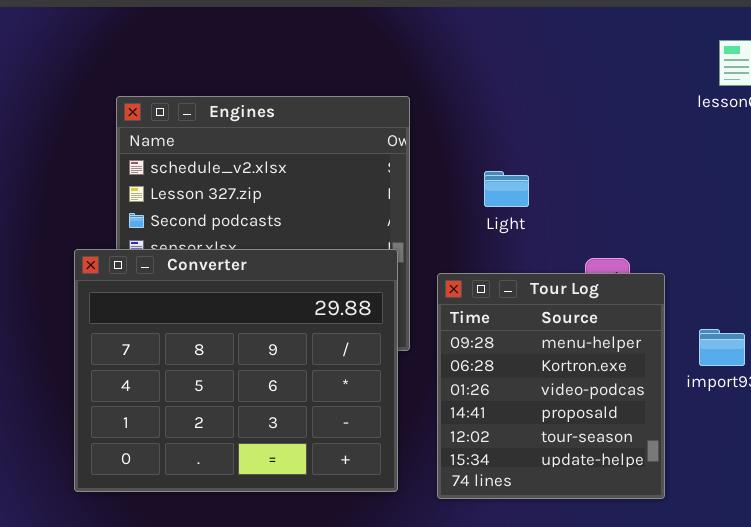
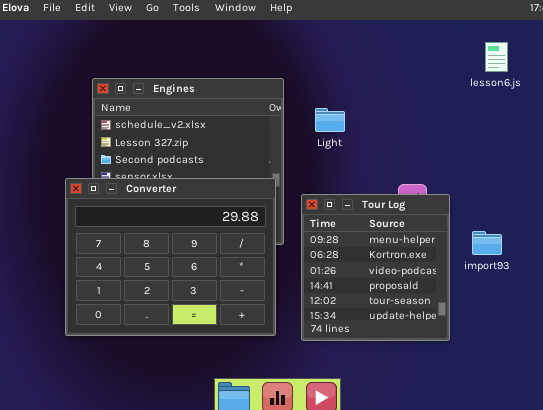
Light: [484,171,529,207] -> [315,108,345,132], moved

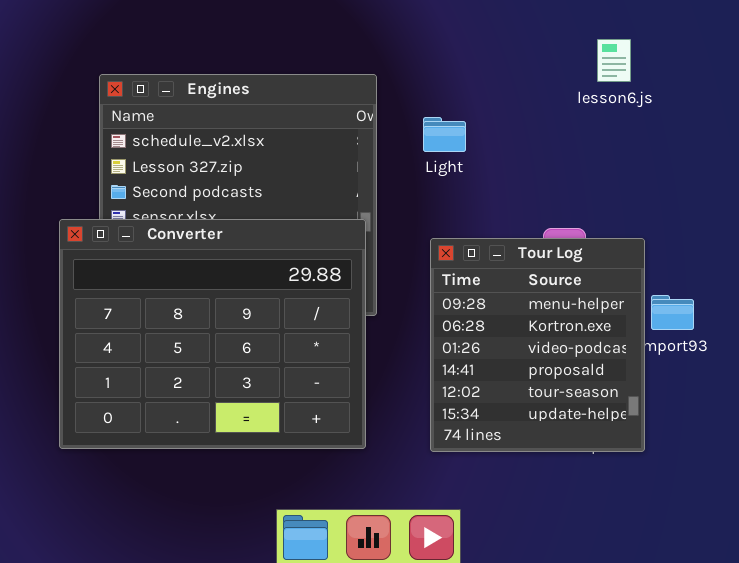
lesson6.js: [485,42,508,72] -> [597,39,631,82], moved
Tour Log: [301,194,450,341] -> [430,238,645,452], moved

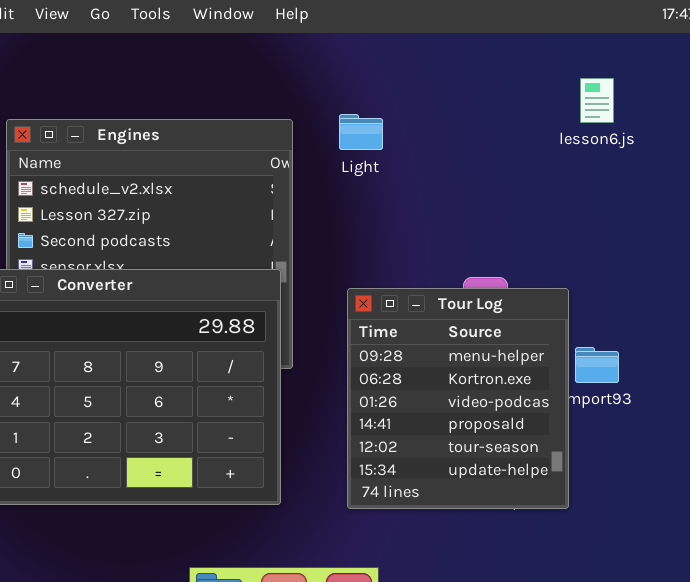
lesson6.js: [597,39,631,82] -> [580,78,614,123], moved
Light: [423,117,466,152] -> [339,114,383,150], moved

